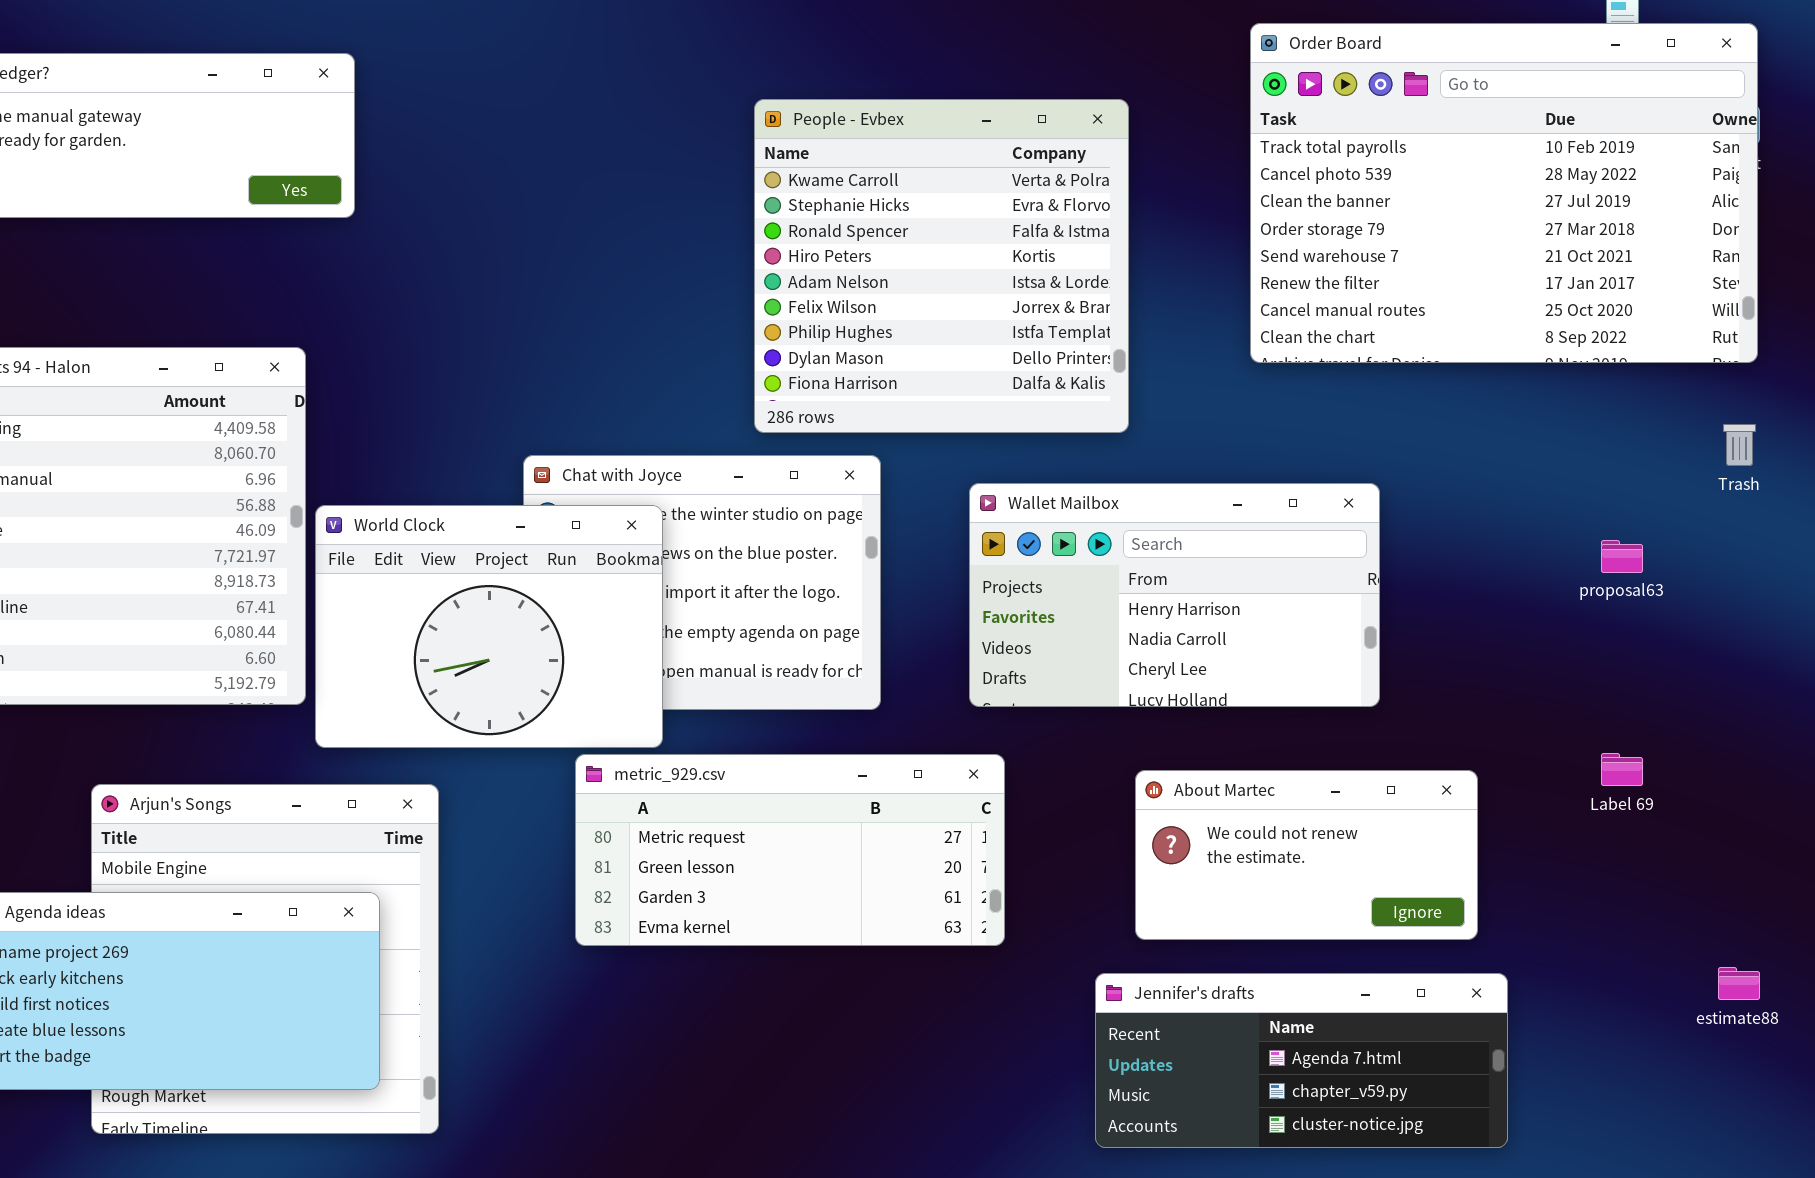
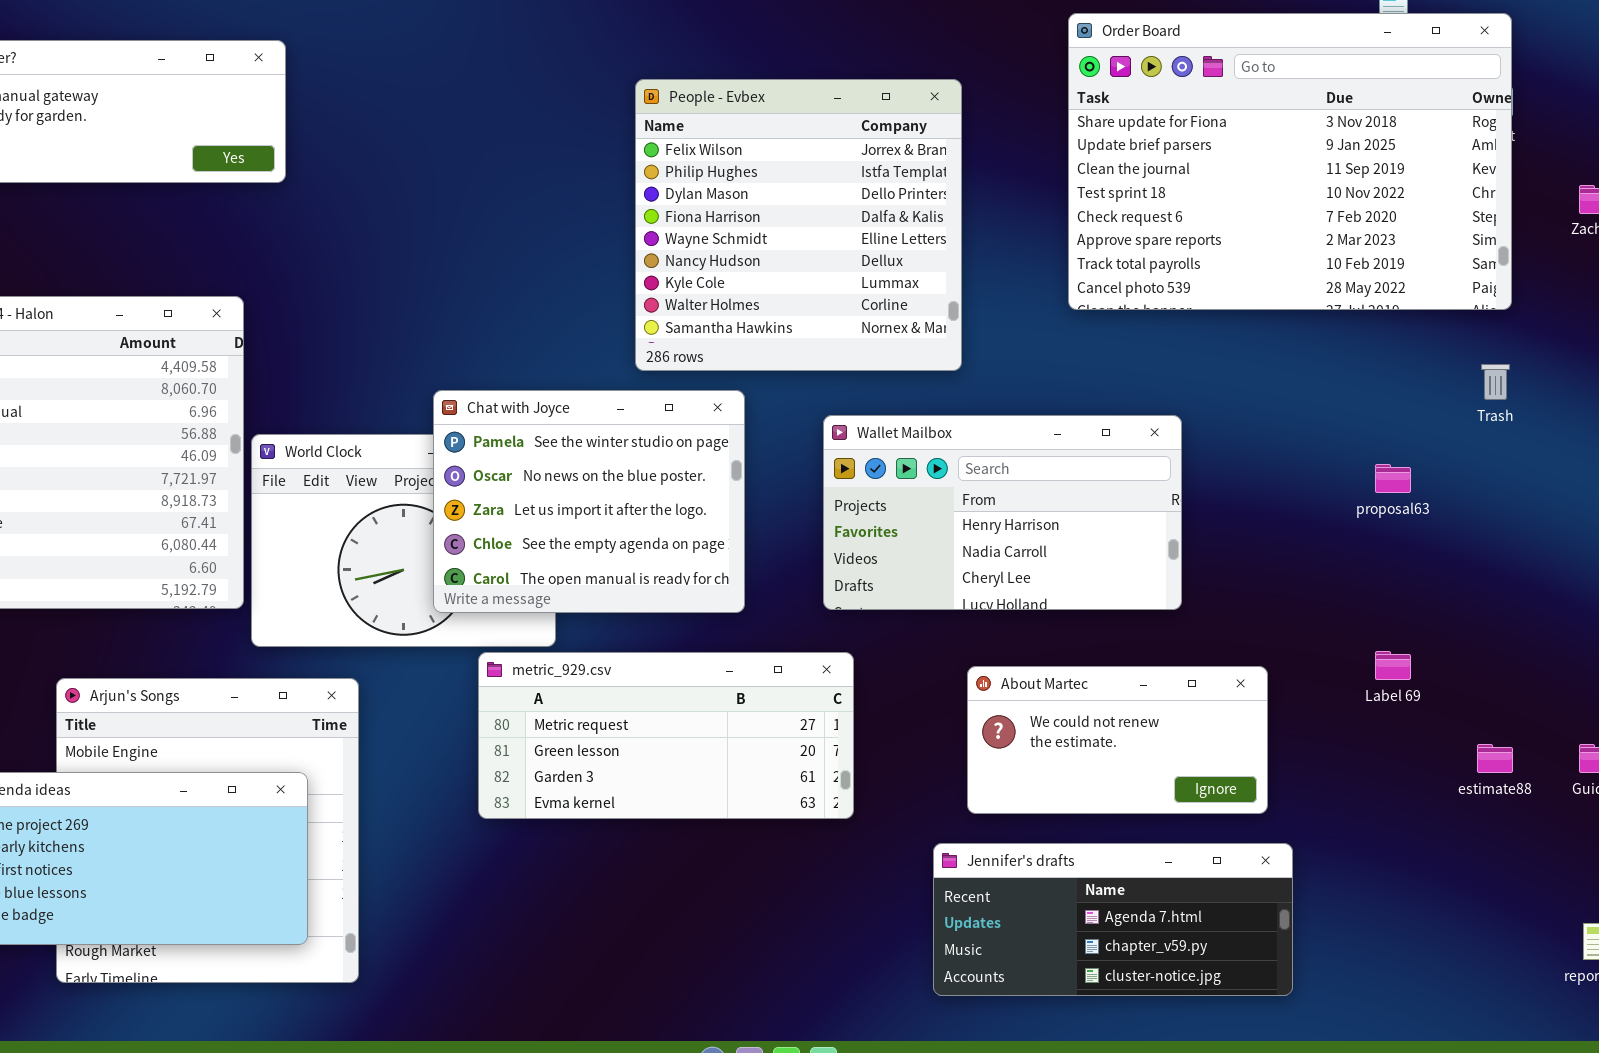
Order Board: [1250,23,1758,363] -> [1068,13,1512,310], scrolled up 6 rows
People - Evbex: [754,99,1129,433] -> [635,79,962,371], scrolled down 5 rows
Chat with Joyce: [523,455,881,710] -> [433,390,745,613], raised
estimate88: [1718,967,1760,1000] -> [1477,744,1513,773], moved

